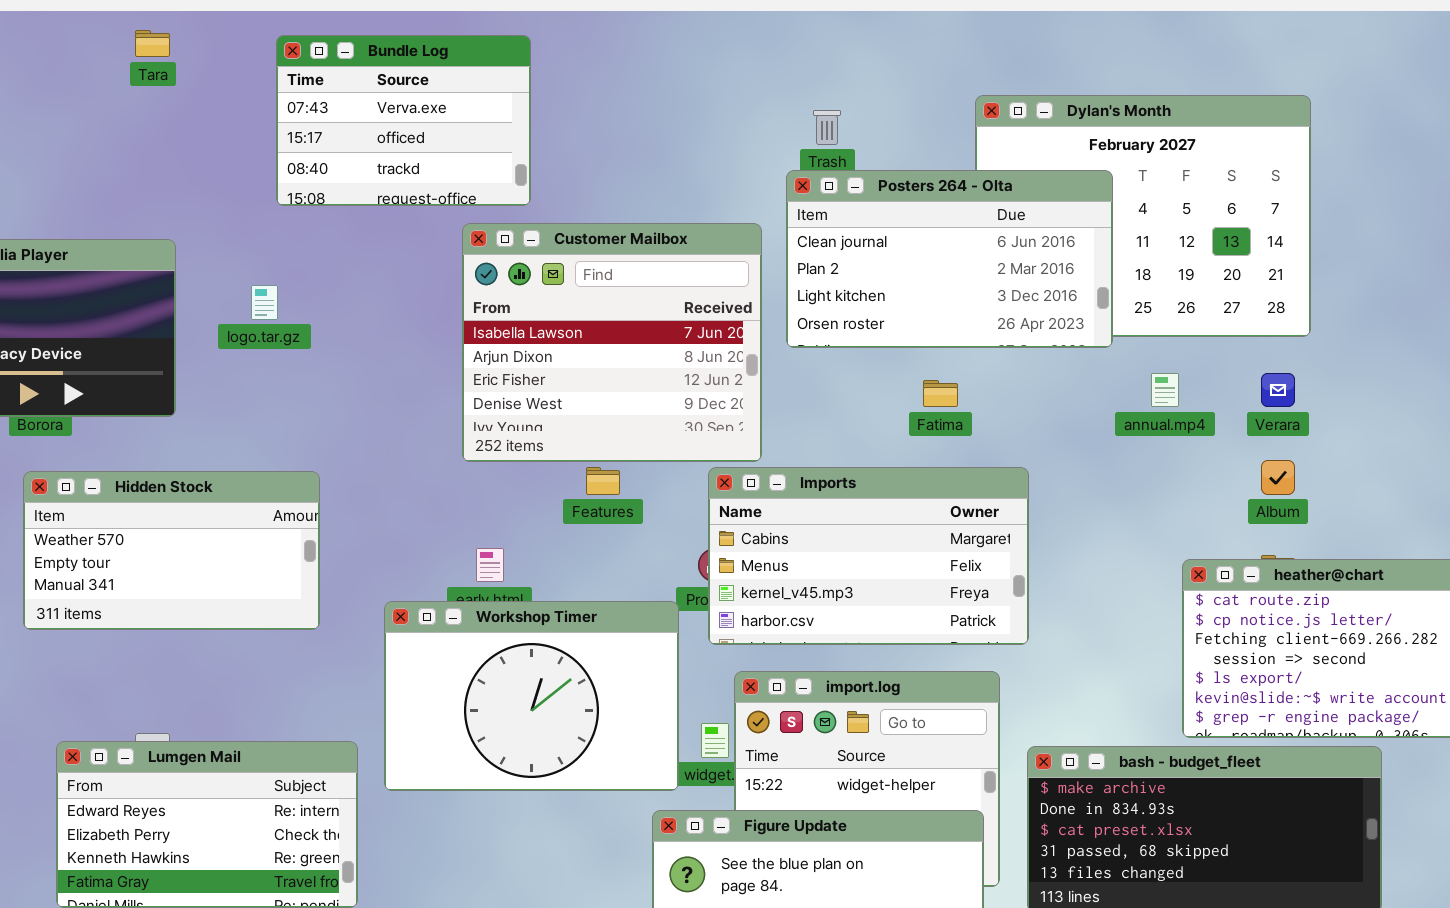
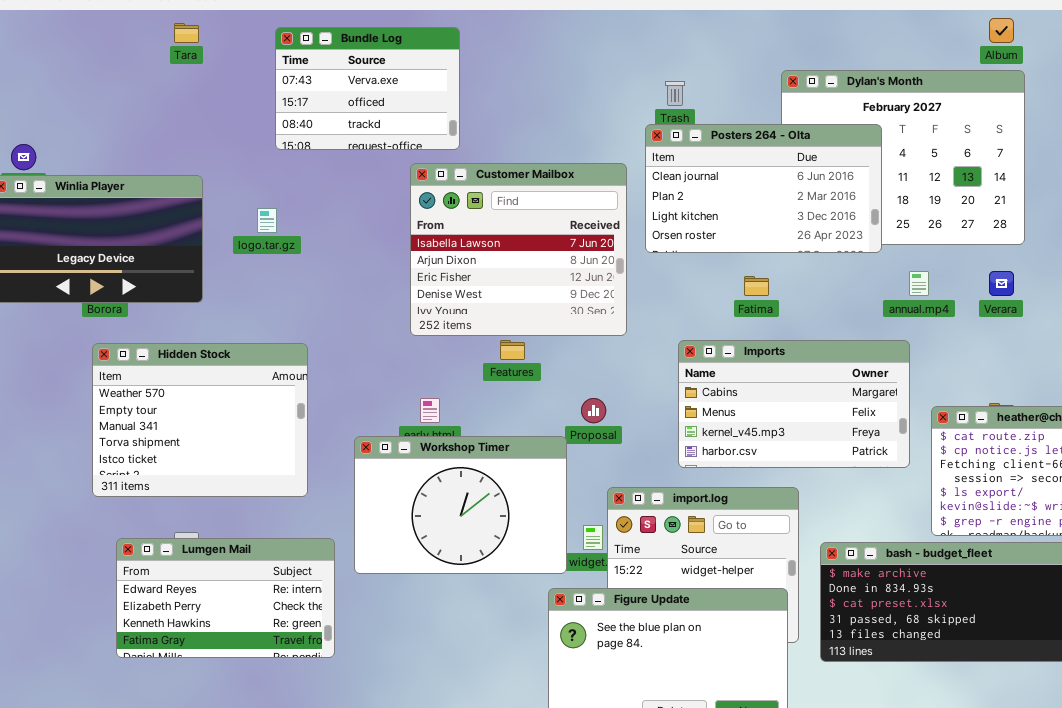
Album: [1261,460,1295,495] -> [989,18,1014,43], moved
Imports: [708,467,1029,645] -> [678,340,910,468], moved
Hidden Stock: [23,471,320,630] -> [92,343,308,497], resized

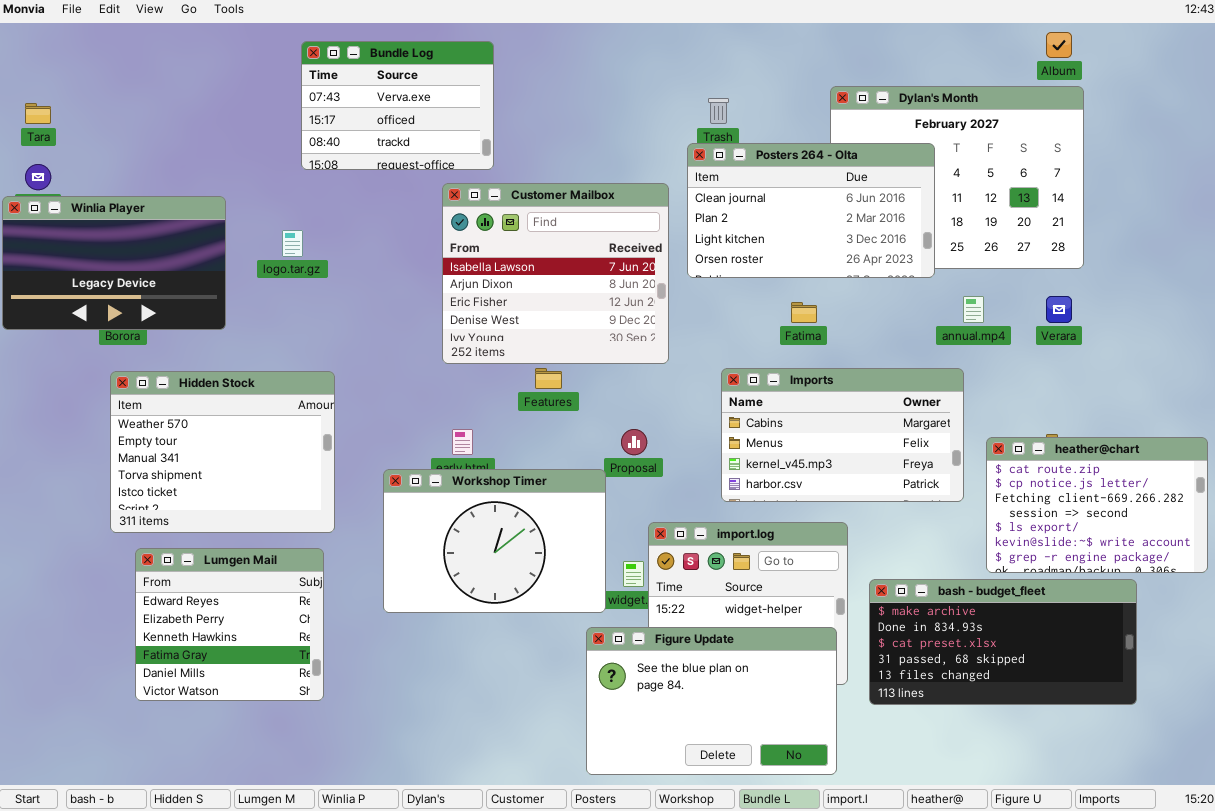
Tara: [174,23,199,43] -> [25,103,51,124], moved
Lumgen Mail: [116,538,335,658] -> [135,548,324,701], resized

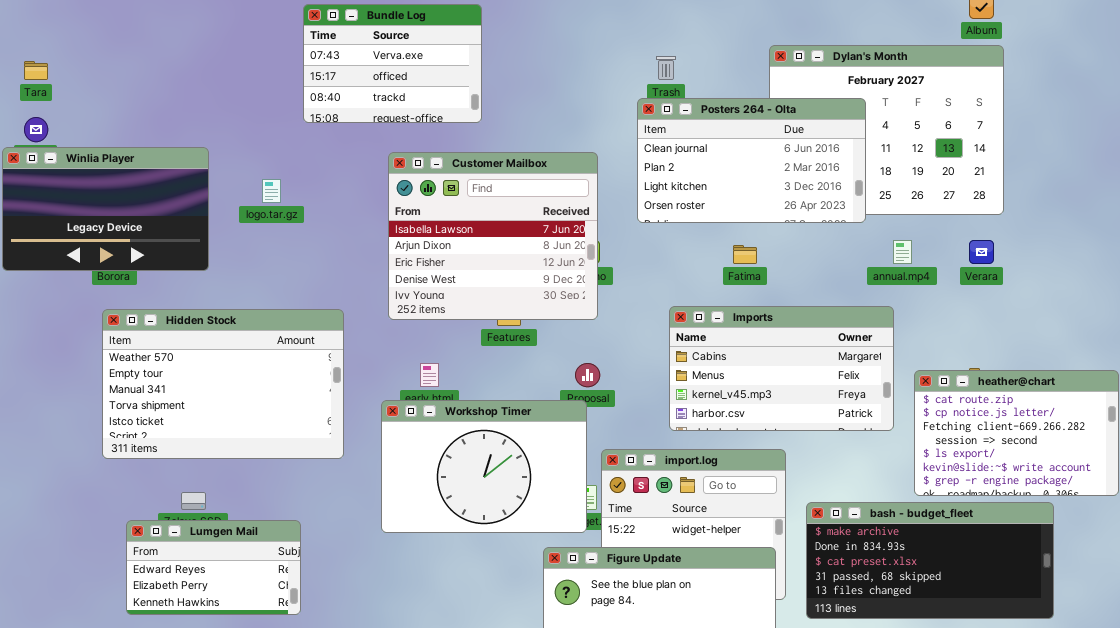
Bundle Log: [301,41,494,170] -> [303,4,482,123], moved
Customer Mailbox: [442,183,669,364] -> [388,152,598,320], moved
Hidden Stock: [110,371,335,533] -> [102,309,344,459], resized
Workshop Timer: [383,469,606,613] -> [381,400,587,533], moved
Lumgen Mail: [135,548,324,701] -> [126,520,301,615], resized

